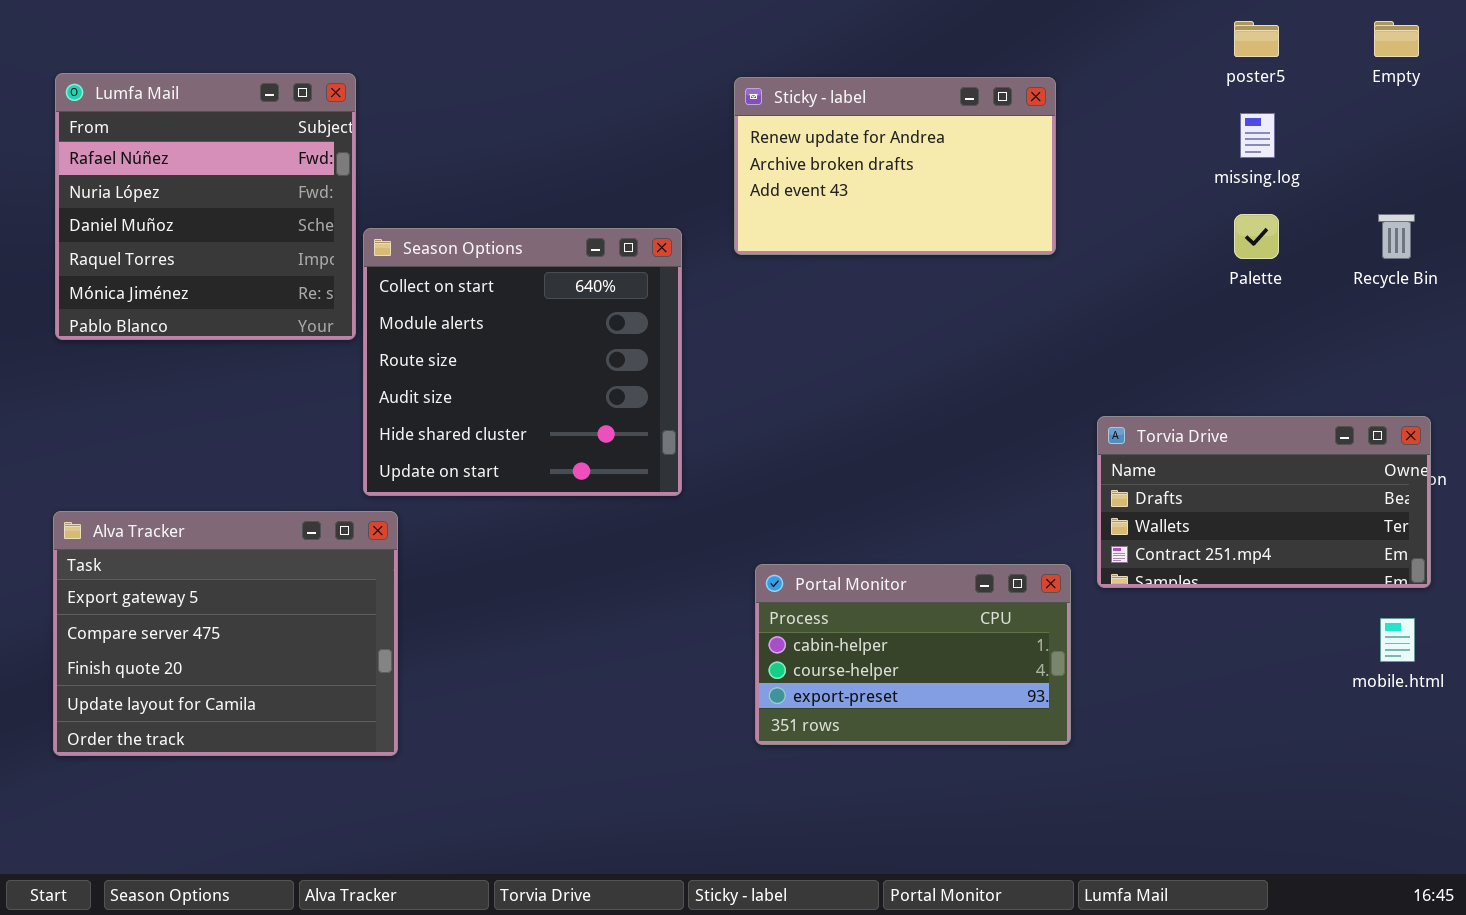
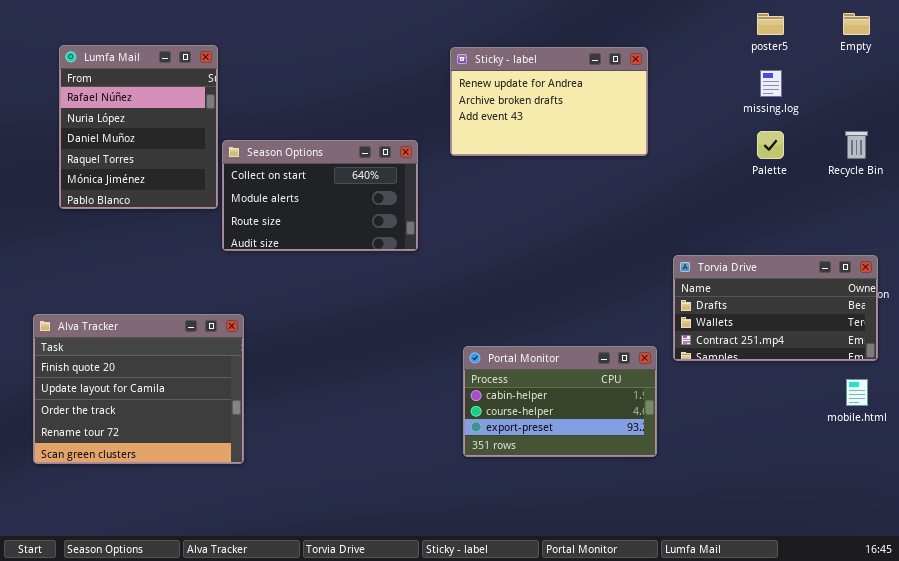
Lumfa Mail: [55,73,356,340] -> [59,45,218,209], resized
Season Options: [363,228,682,496] -> [222,140,418,251], resized
Alva Tracker: [53,511,398,756] -> [33,314,244,464], scrolled down 2 rows

